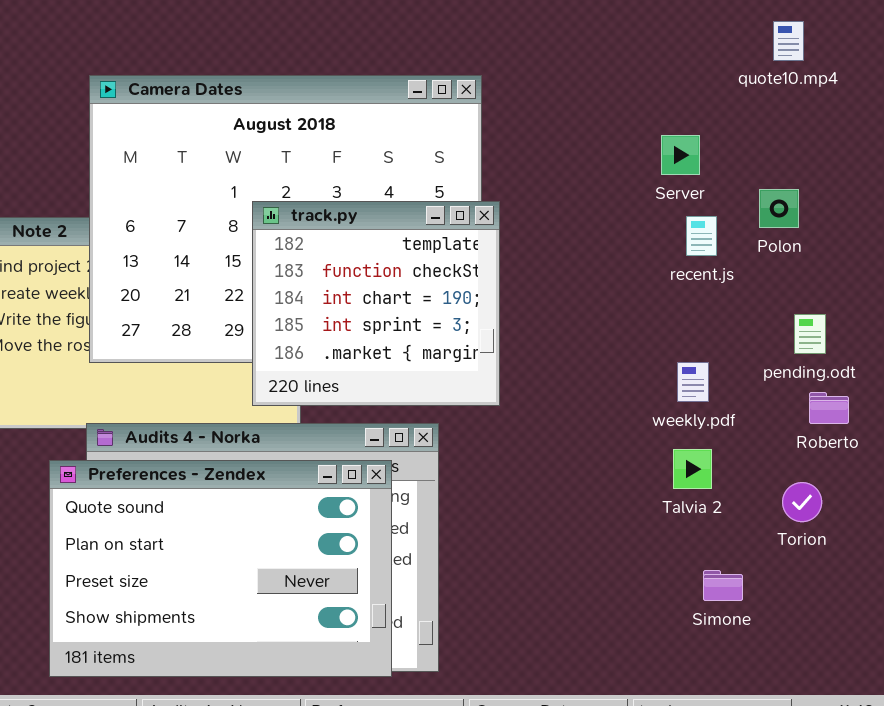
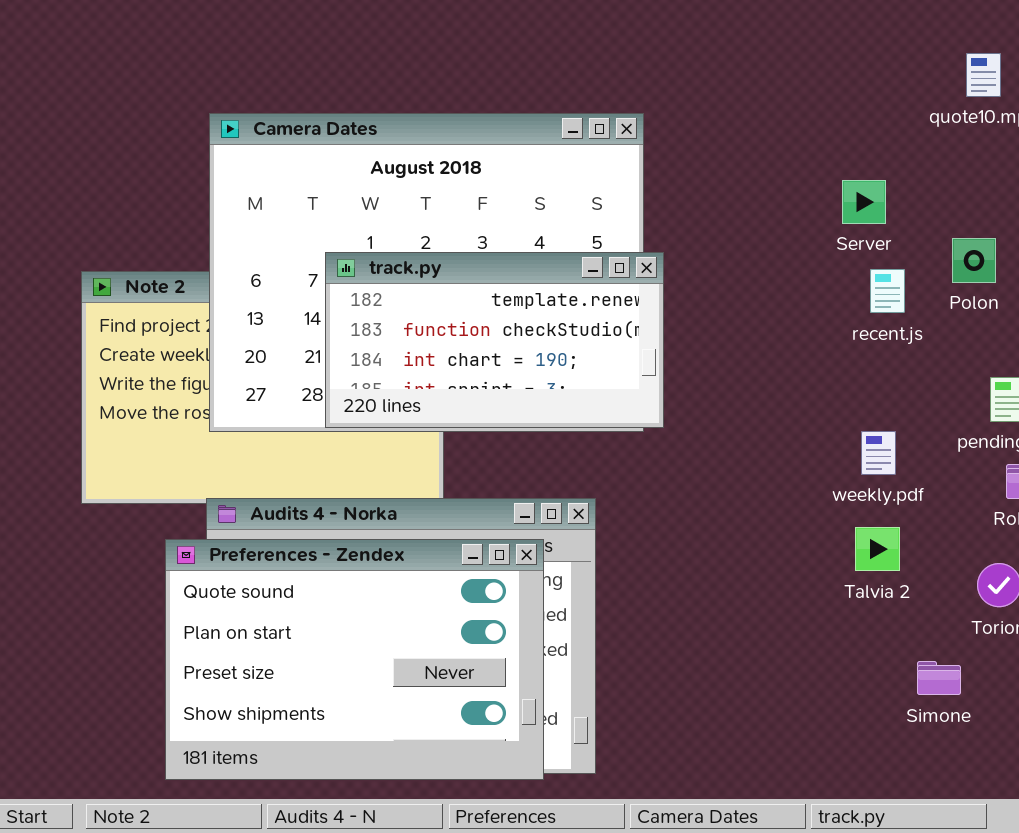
track.py: [252,201,500,406] -> [325,252,664,428], resized
Simone: [703,570,743,601] -> [917,661,961,695], moved

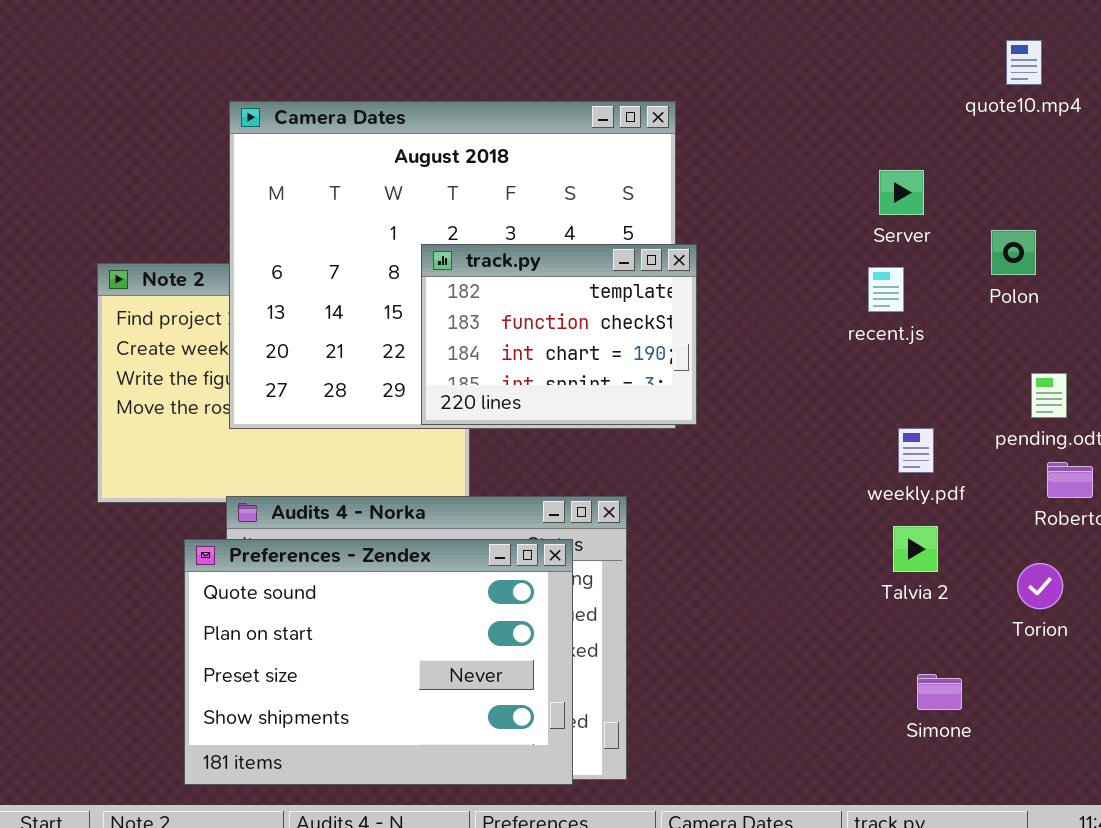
track.py: [325,252,664,428] -> [421,244,697,425], resized
recent.js: [870,269,905,313] -> [868,267,904,312], moved
Simone: [917,661,961,695] -> [917,674,962,710], moved

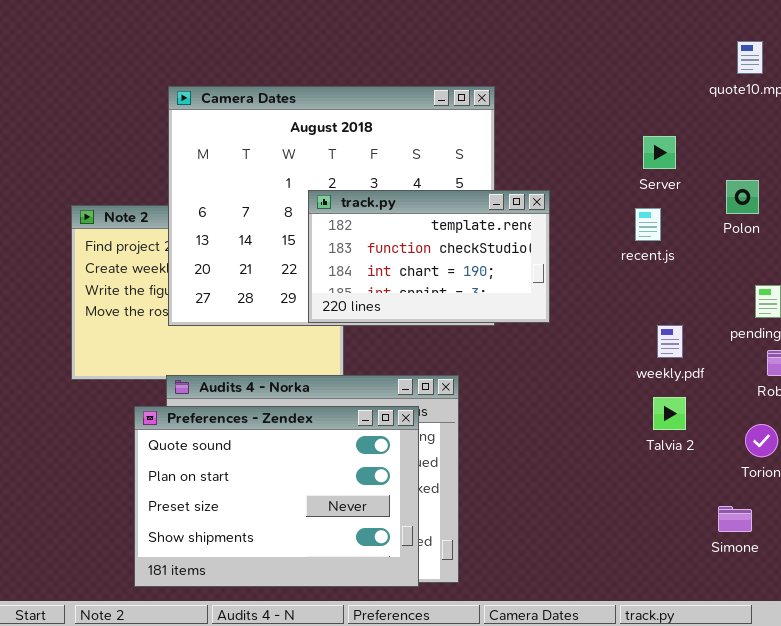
track.py: [421,244,697,425] -> [308,190,550,323], resized
Simone: [917,674,962,710] -> [718,506,752,532], moved

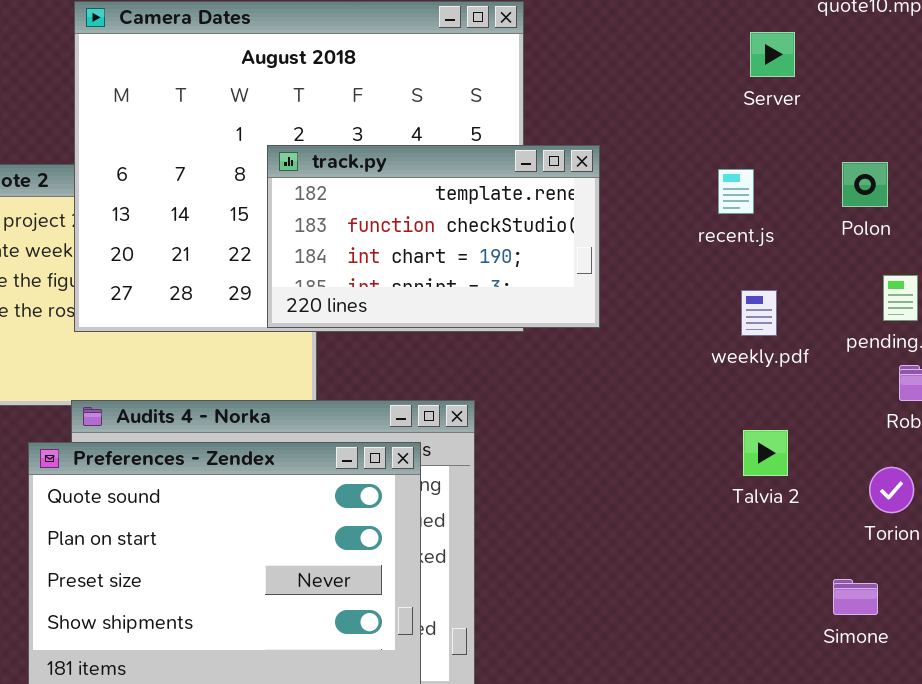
Server: [643,136,676,169] -> [750,32,795,77], moved
Polon: [726,180,759,214] -> [842,162,888,207], moved
weekly.pdf: [657,325,683,358] -> [741,290,777,336], moved

